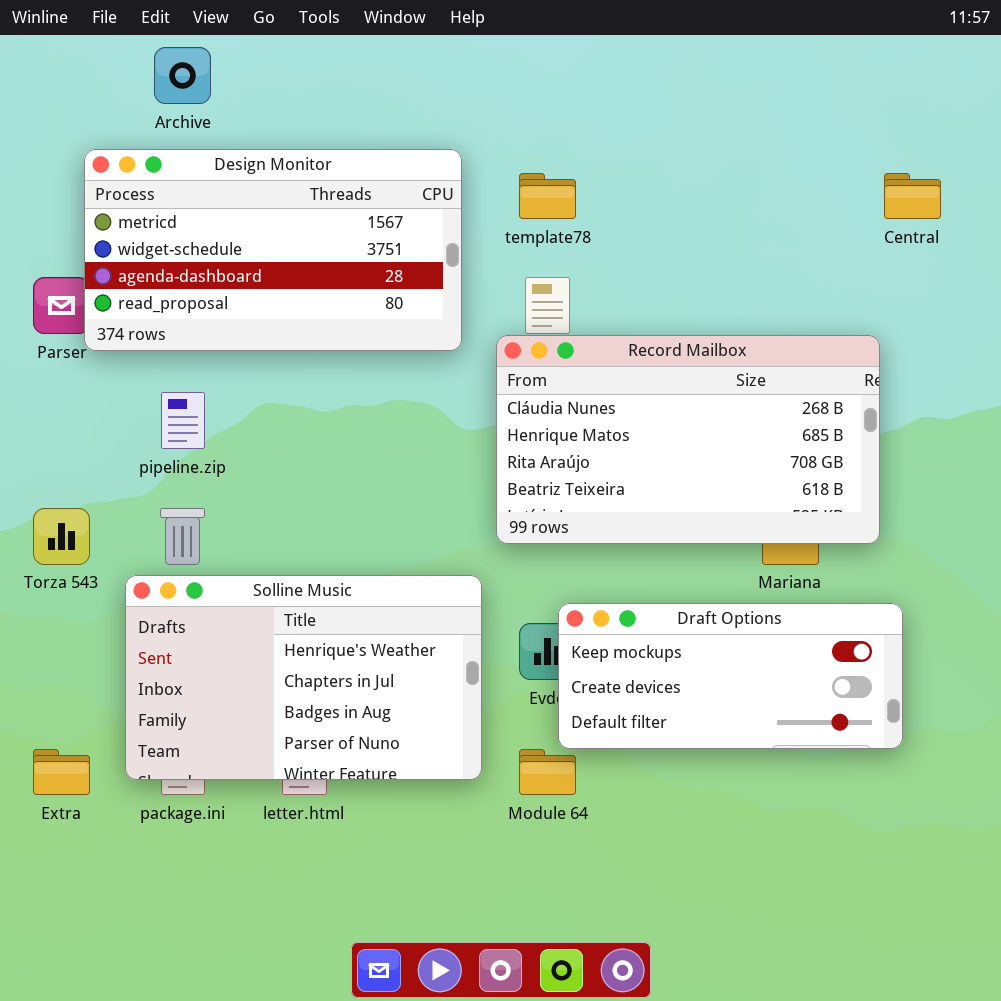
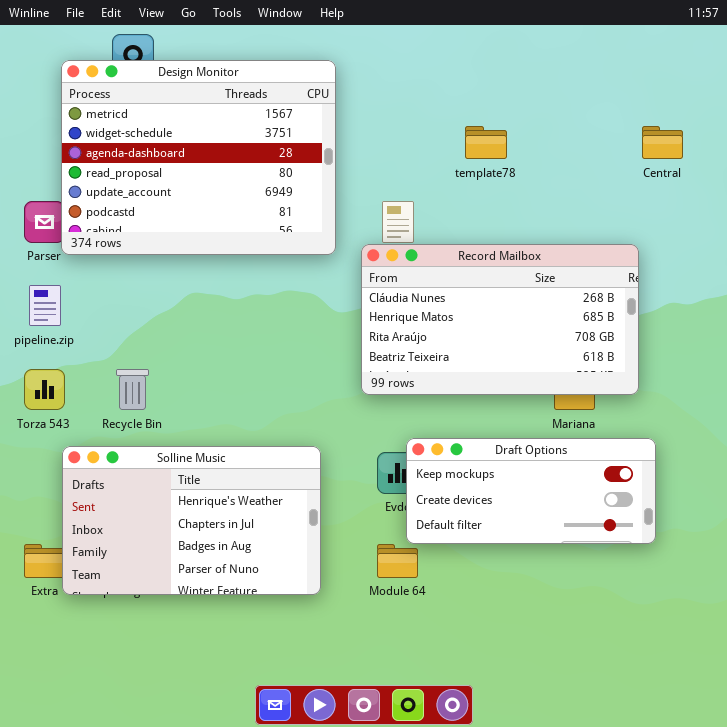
Design Monitor: [84,149,462,351] -> [61,60,336,255], resized
template78: [519,173,576,219] -> [465,126,507,159], moved
pipeline.zip: [161,392,205,449] -> [29,285,61,326], moved
Solline Music: [125,575,482,780] -> [62,446,321,595], moved

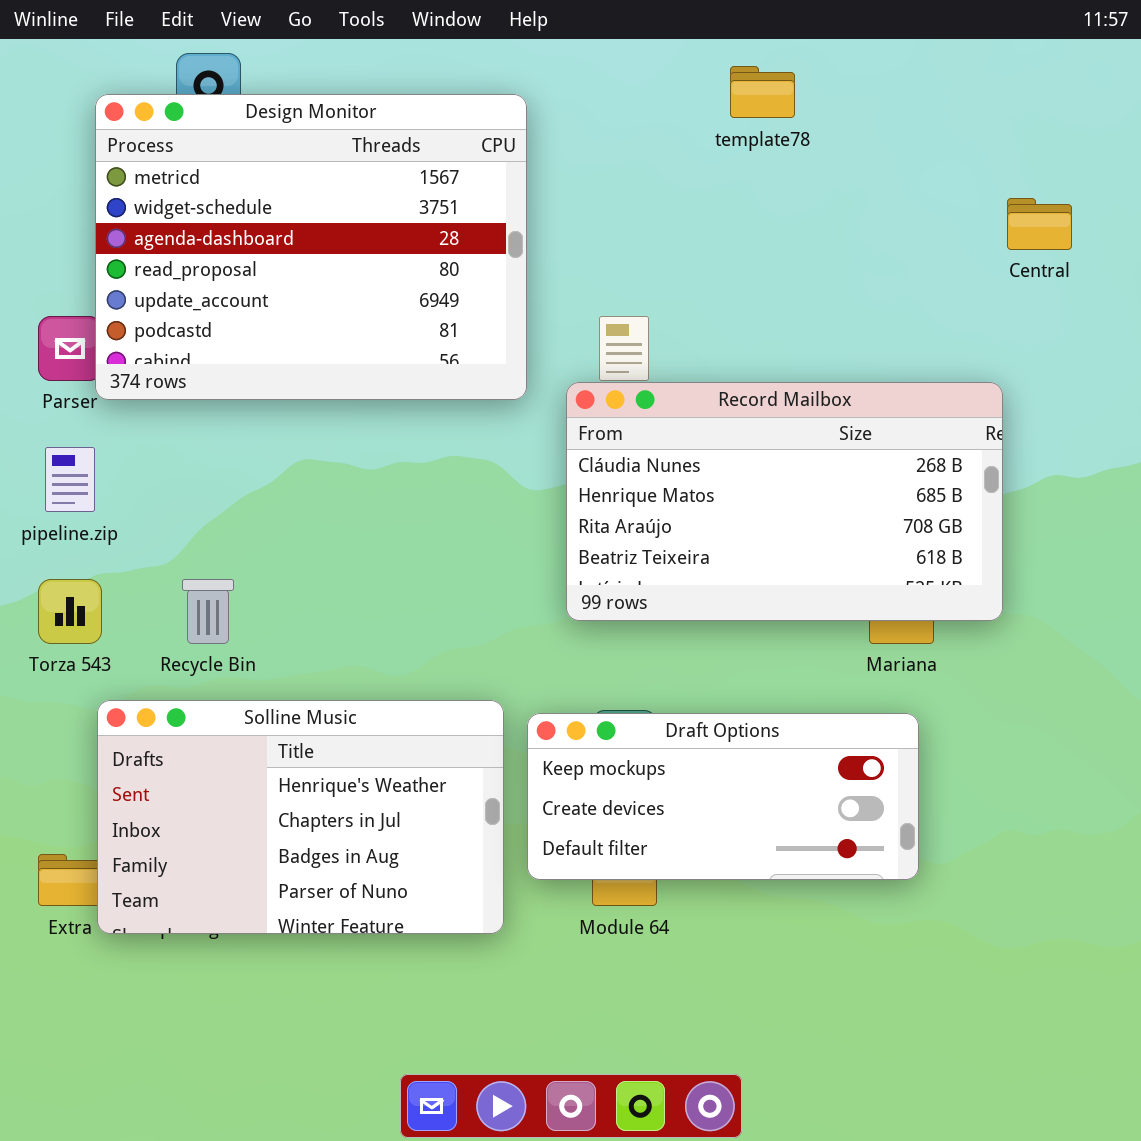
template78: [465,126,507,159] -> [730,66,795,118], moved
Draft Options: [406,438,656,544] -> [527,713,919,880], moved

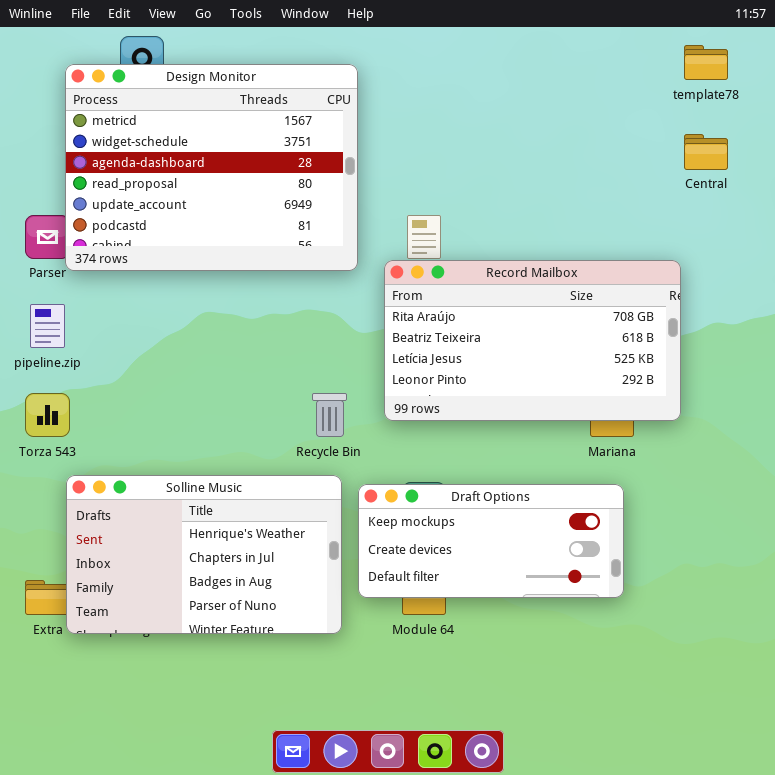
template78: [730,66,795,118] -> [684,45,728,80], moved
Record Mailbox: [566,382,1003,621] -> [384,260,681,421], scrolled down 2 rows
Recycle Bin: [182,579,234,644] -> [312,393,347,437], moved

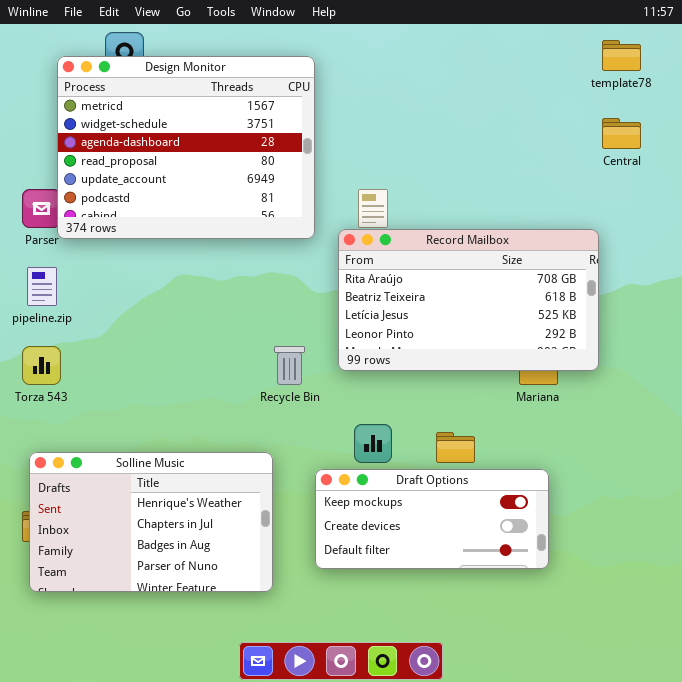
Solline Music: [66,475,342,634] -> [29,452,273,592], moved
Draft Options: [358,484,624,598] -> [315,469,549,569], moved

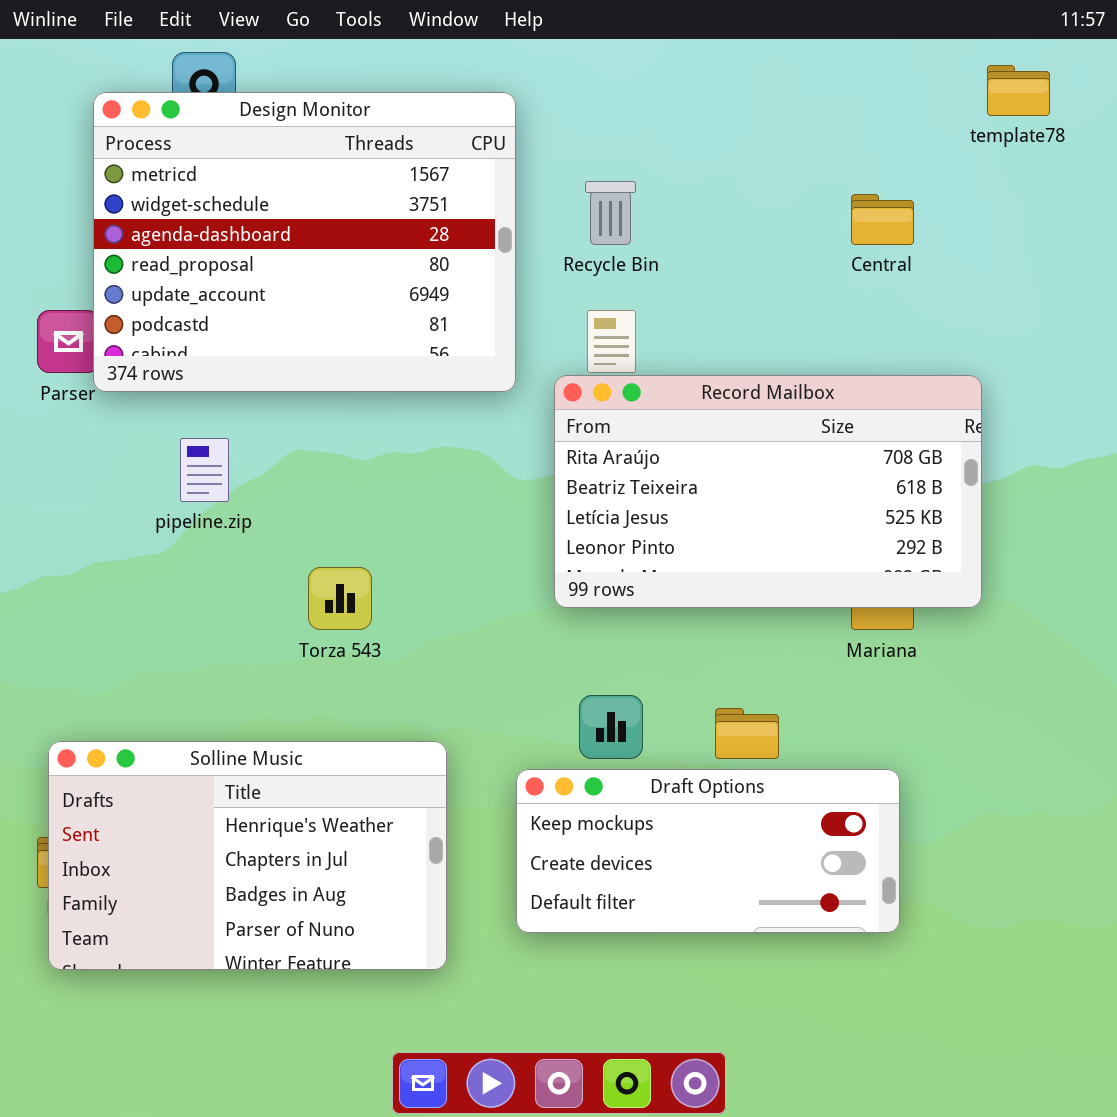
Central: [602,118,641,149] -> [851,194,914,245], moved
pipeline.zip: [27,267,57,306] -> [180,438,229,502], moved
Torza 543: [22,346,61,385] -> [308,567,372,630], moved
Recycle Bin: [274,346,305,385] -> [585,181,636,245], moved

